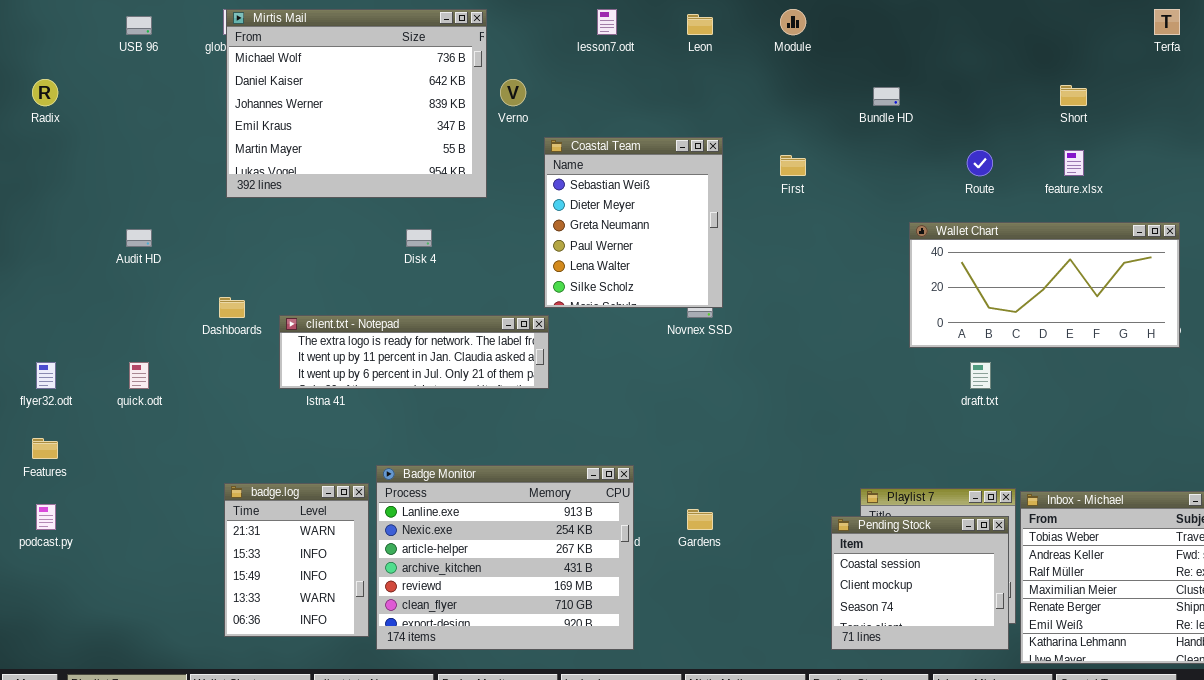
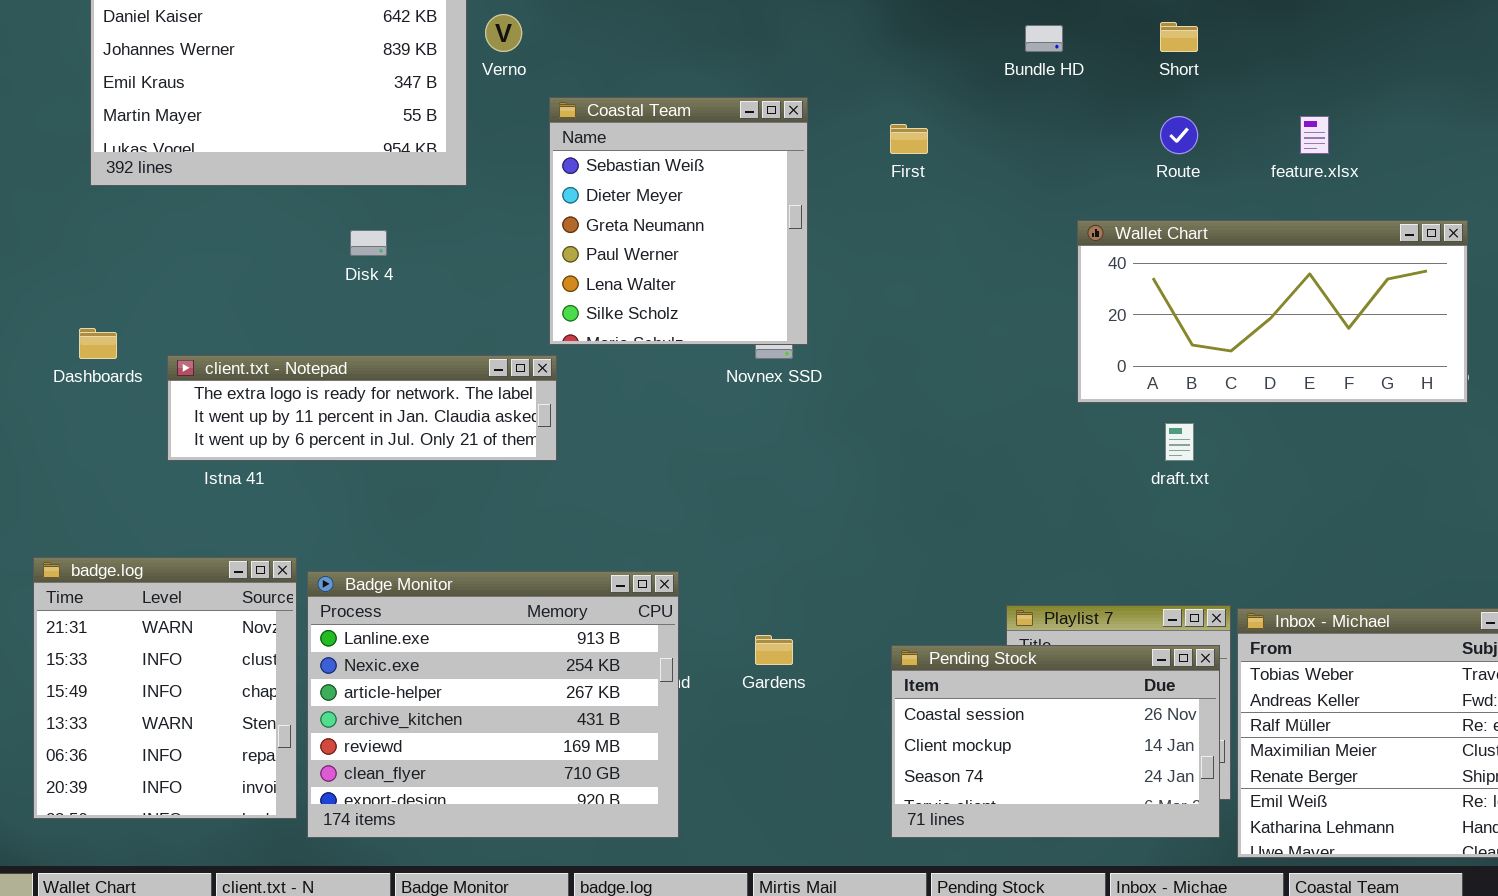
Short: [1060,85,1087,106] -> [1160,22,1198,52], moved
badge.log: [224,483,369,637] -> [33,557,297,819], resized
Pending Stock: [831,516,1009,650] -> [891,645,1220,838], resized

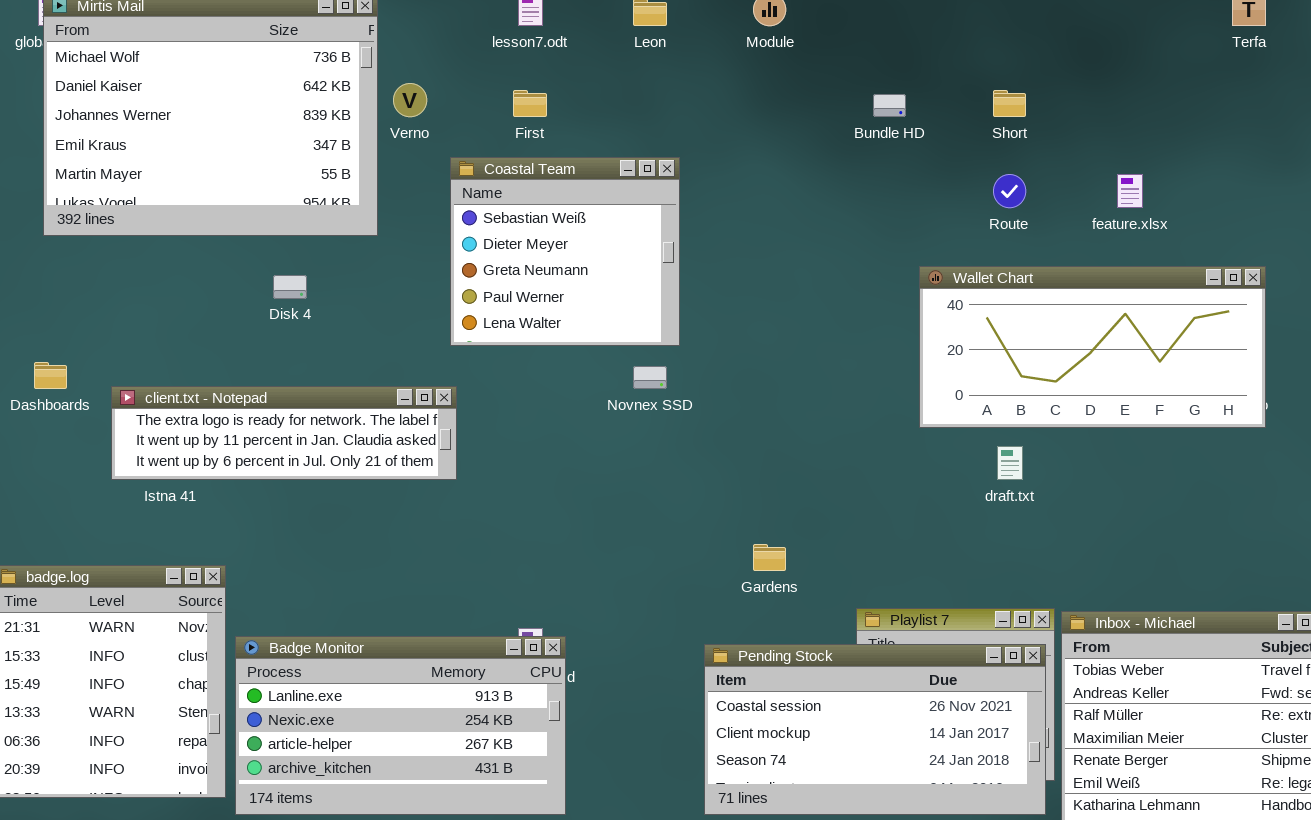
Coastal Team: [549,97,808,345] -> [450,157,680,346], resized
First: [890,124,928,154] -> [513,90,547,117], moved
Badge Monitor: [307,571,679,838] -> [235,636,566,815], resized
Gardens: [755,635,793,665] -> [753,544,786,571], moved
Pending Stock: [891,645,1220,838] -> [704,644,1046,815], resized

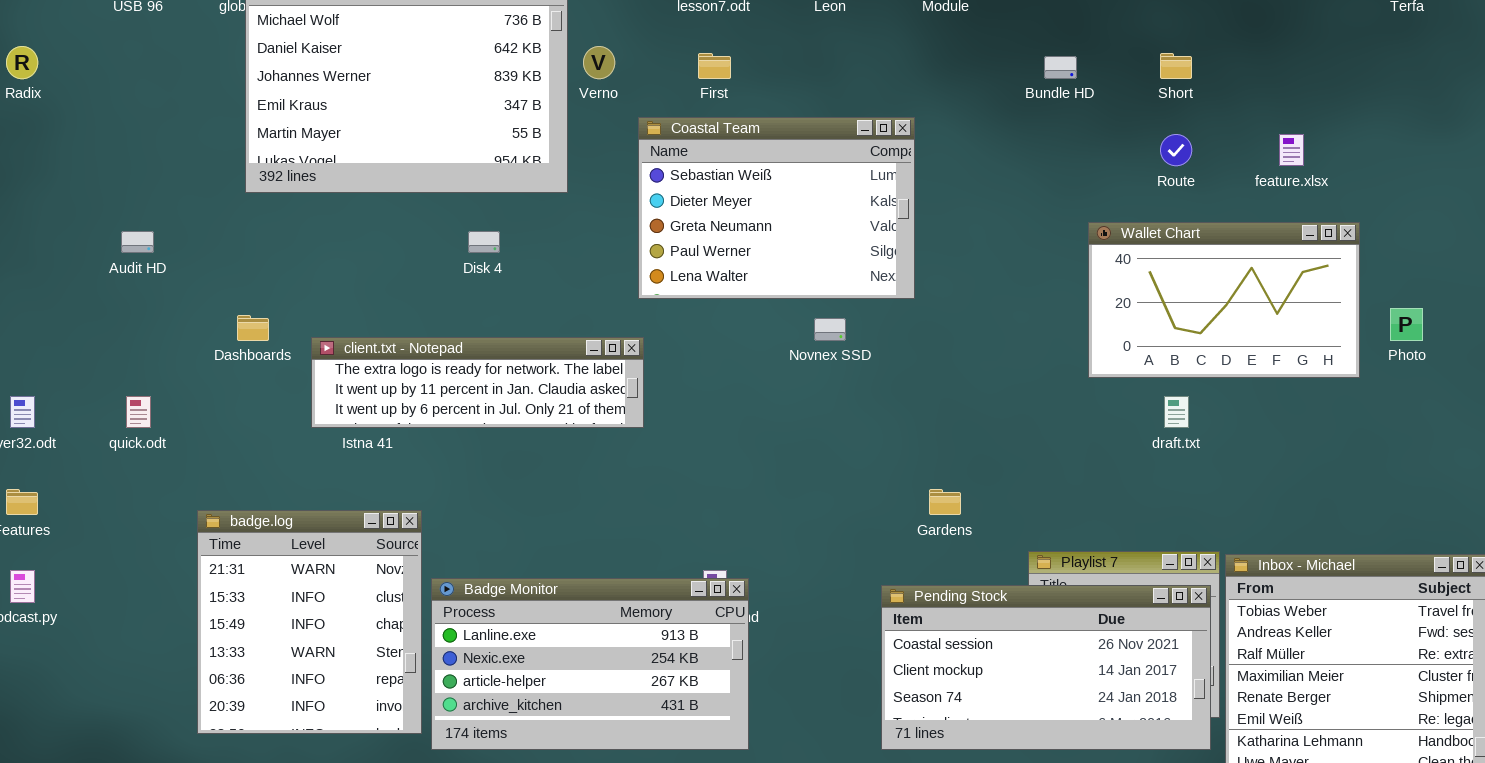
Coastal Team: [450,157,680,346] -> [638,117,915,299], resized
Wallet Chart: [919,266,1266,428] -> [1088,222,1360,378], resized

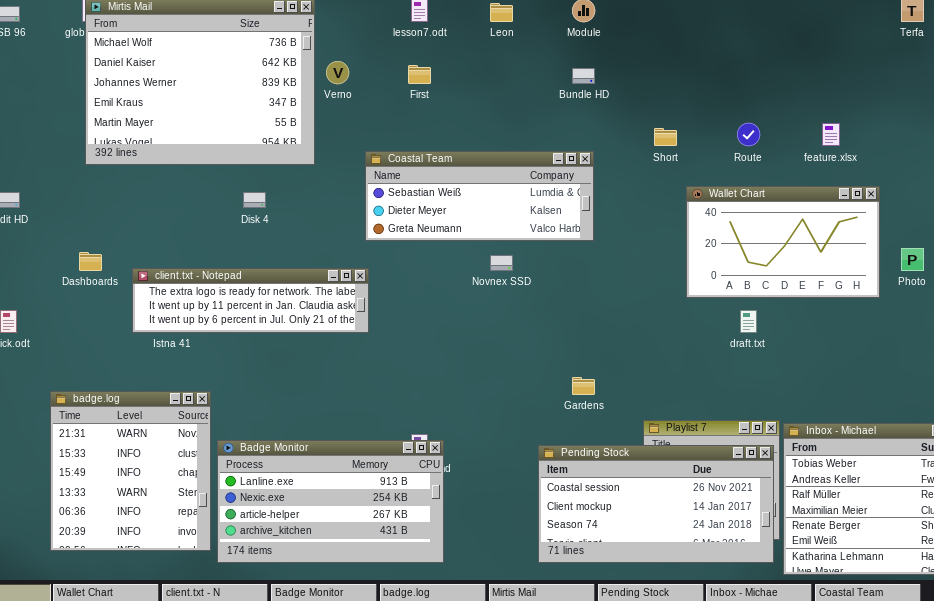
Short: [1160,53,1192,79] -> [654,128,677,146], moved
Bundle HD: [1044,56,1077,79] -> [572,68,595,84], moved
Coastal Team: [638,117,915,299] -> [365,151,594,241], resized

